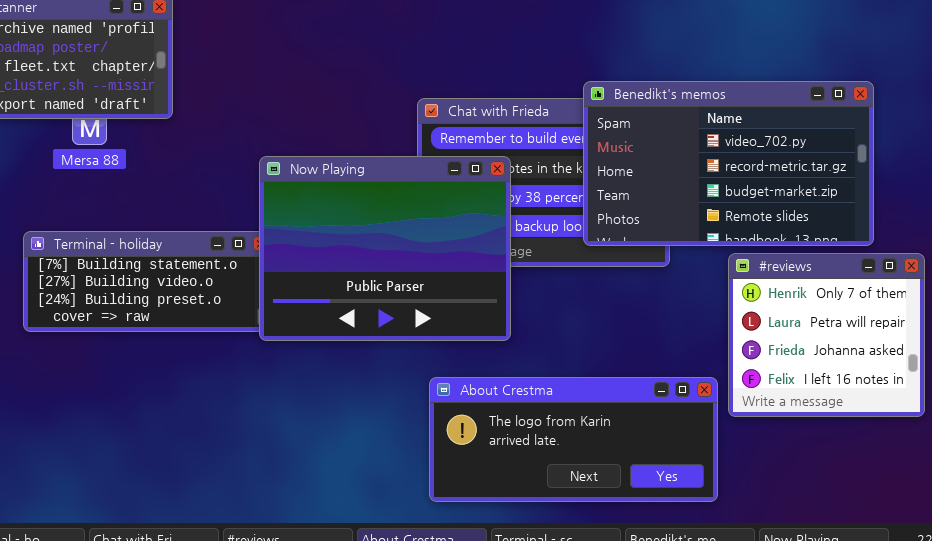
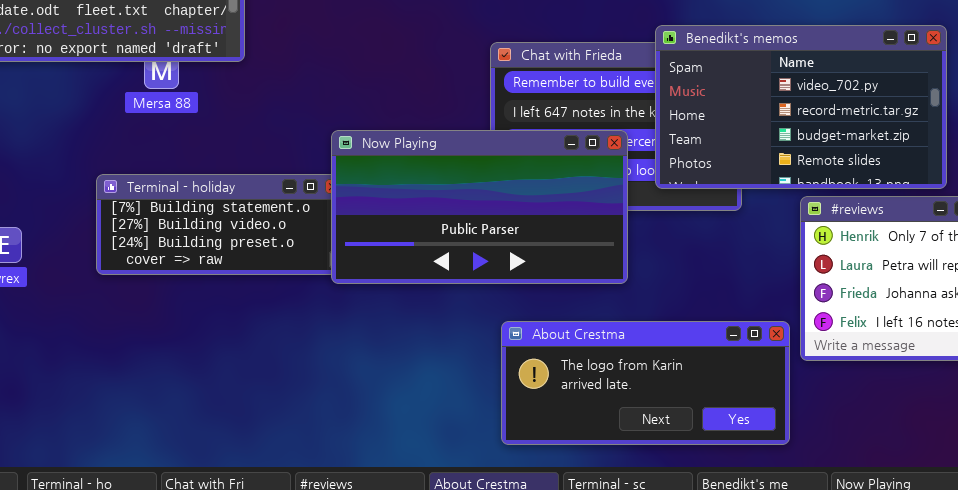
Now Playing: [259,156,511,341] -> [331,130,628,284], resized

